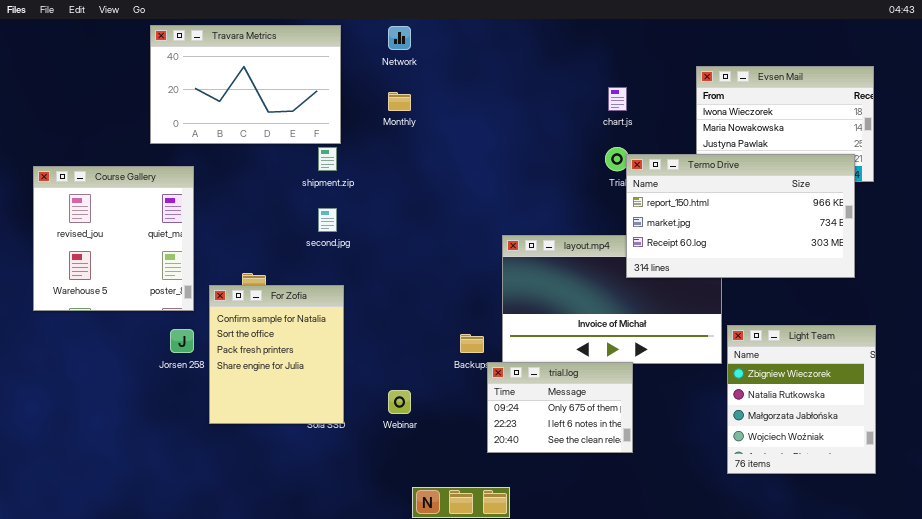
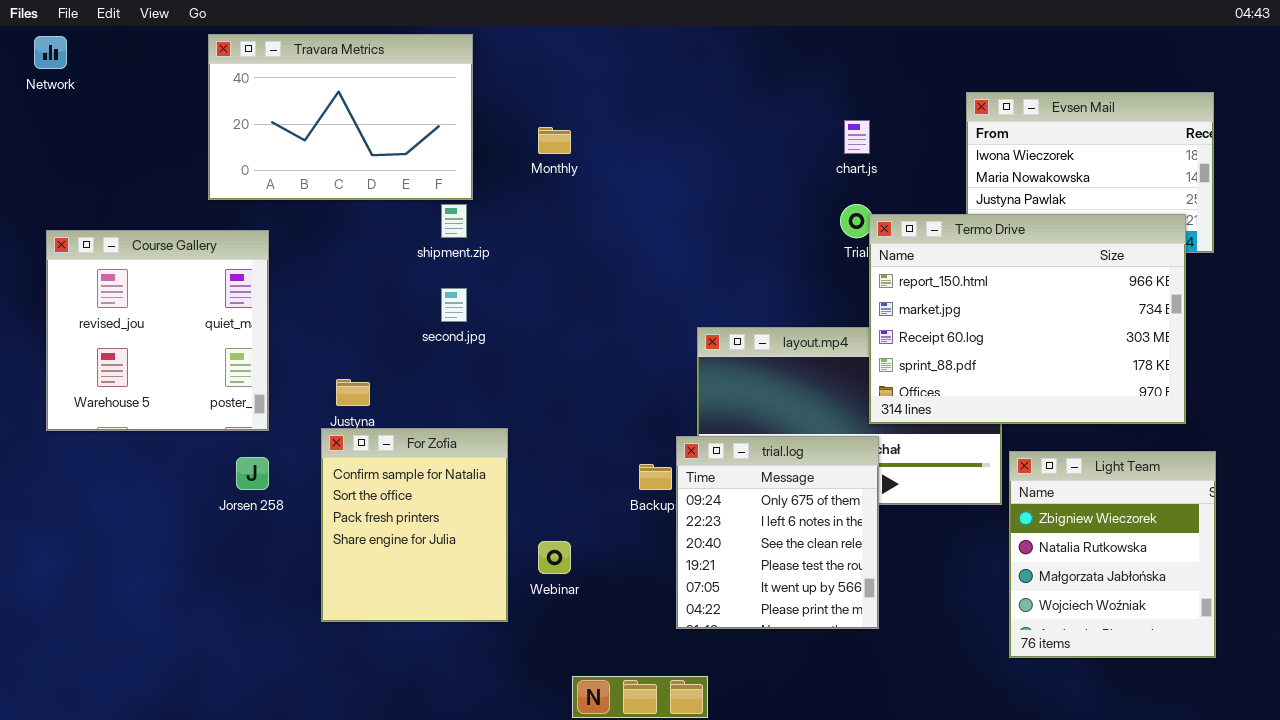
Network: [388,26,411,50] -> [34,36,67,69], moved
Termo Drive: [626,154,855,278] -> [869,214,1186,424], resized
For Zofia: [209,285,344,424] -> [321,428,508,622], moved
trial.log: [487,362,633,453] -> [676,436,879,629], resized

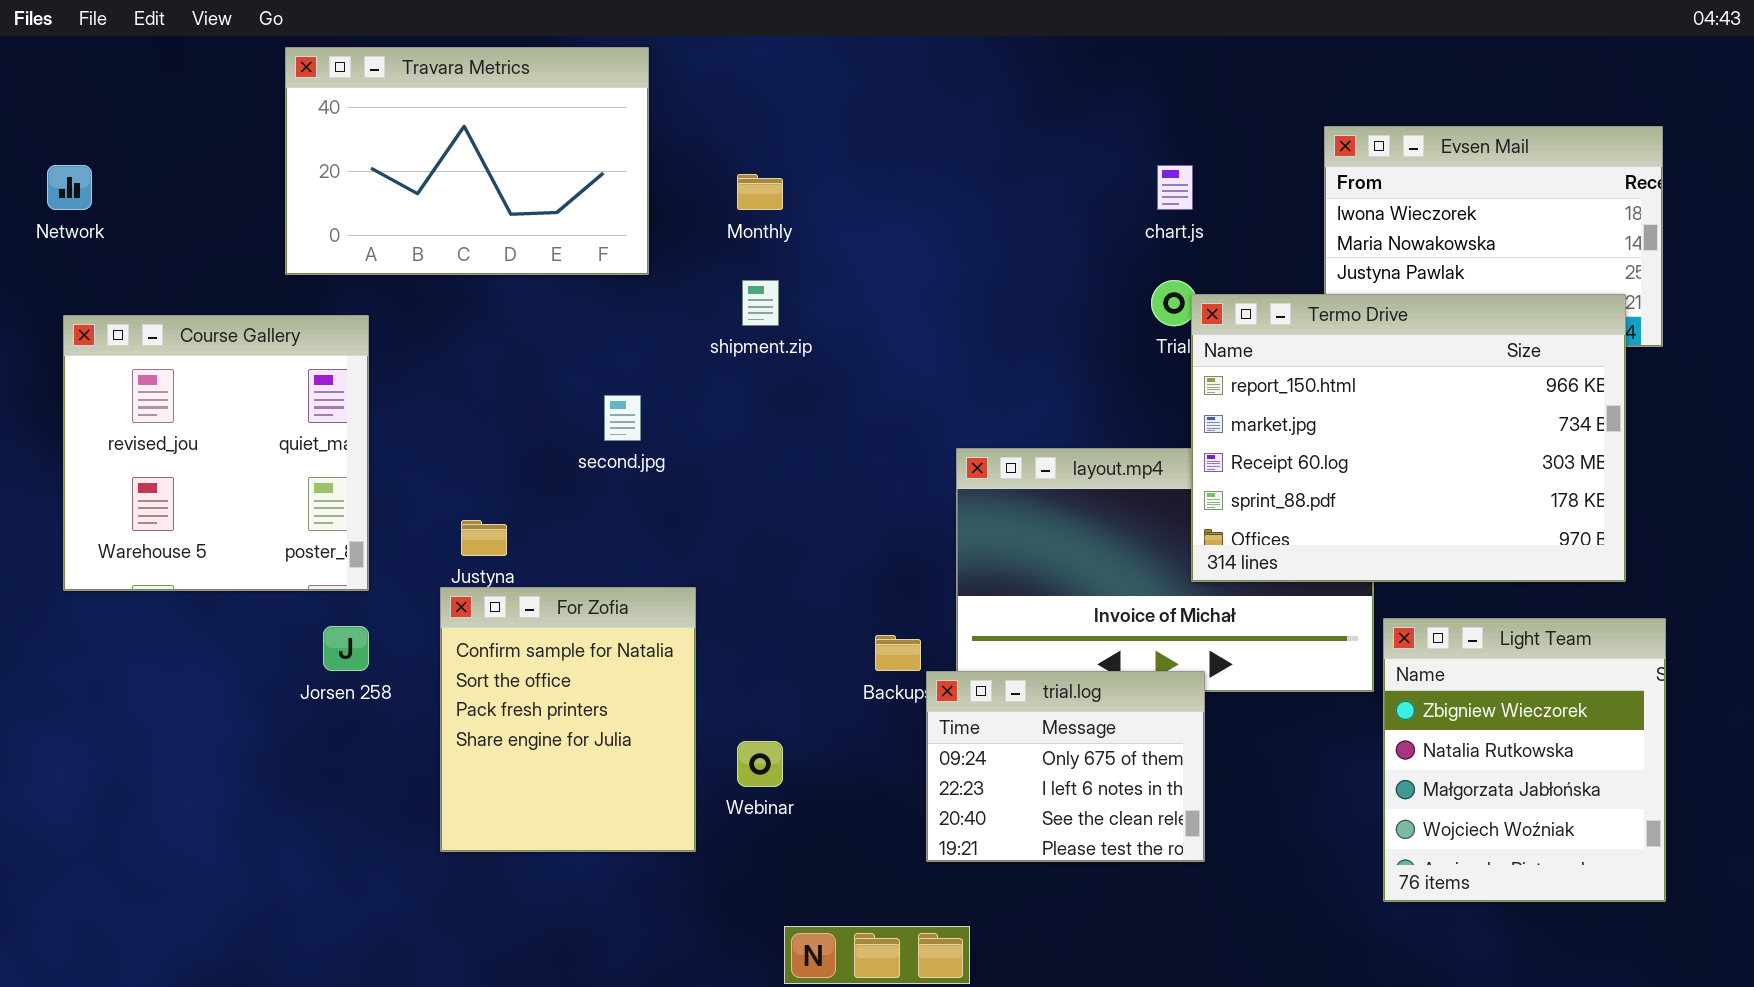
Network: [34,36,67,69] -> [47,165,92,210], moved
shipment.zip: [441,204,467,238] -> [742,280,779,326], moved
trial.log: [676,436,879,629] -> [926,671,1205,862], resized

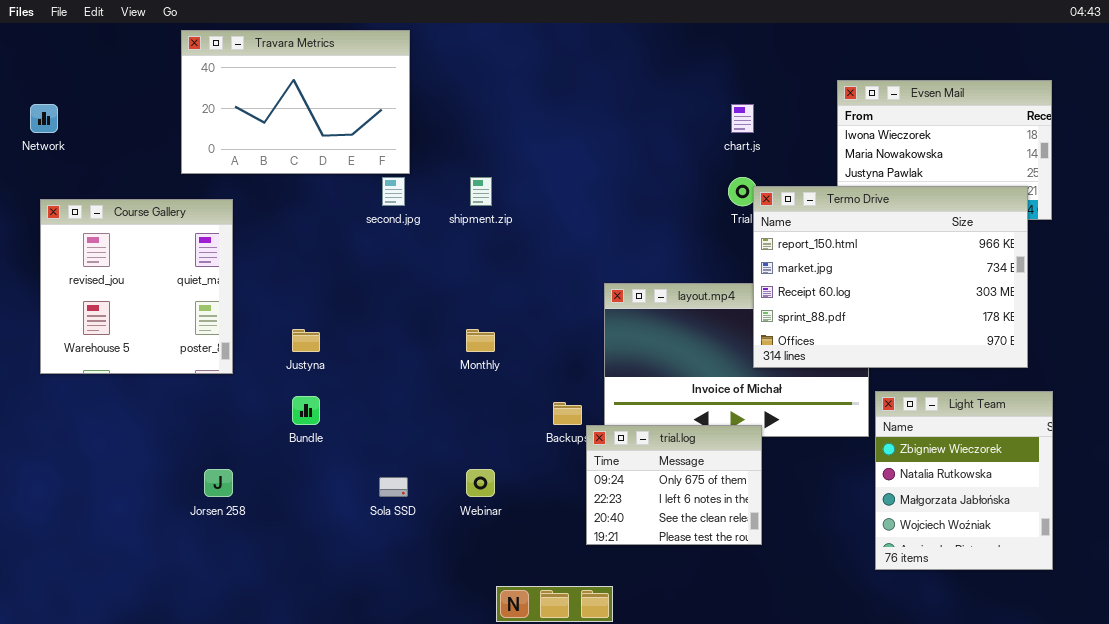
Monthly: [737,174,783,210] -> [466,329,495,352], moved
second.jpg: [604,395,641,441] -> [382,177,405,206], moved
For Zofia: [440,587,696,852] -> none, closed
Jorsen 258: [323,626,369,671] -> [204,469,233,497], moved

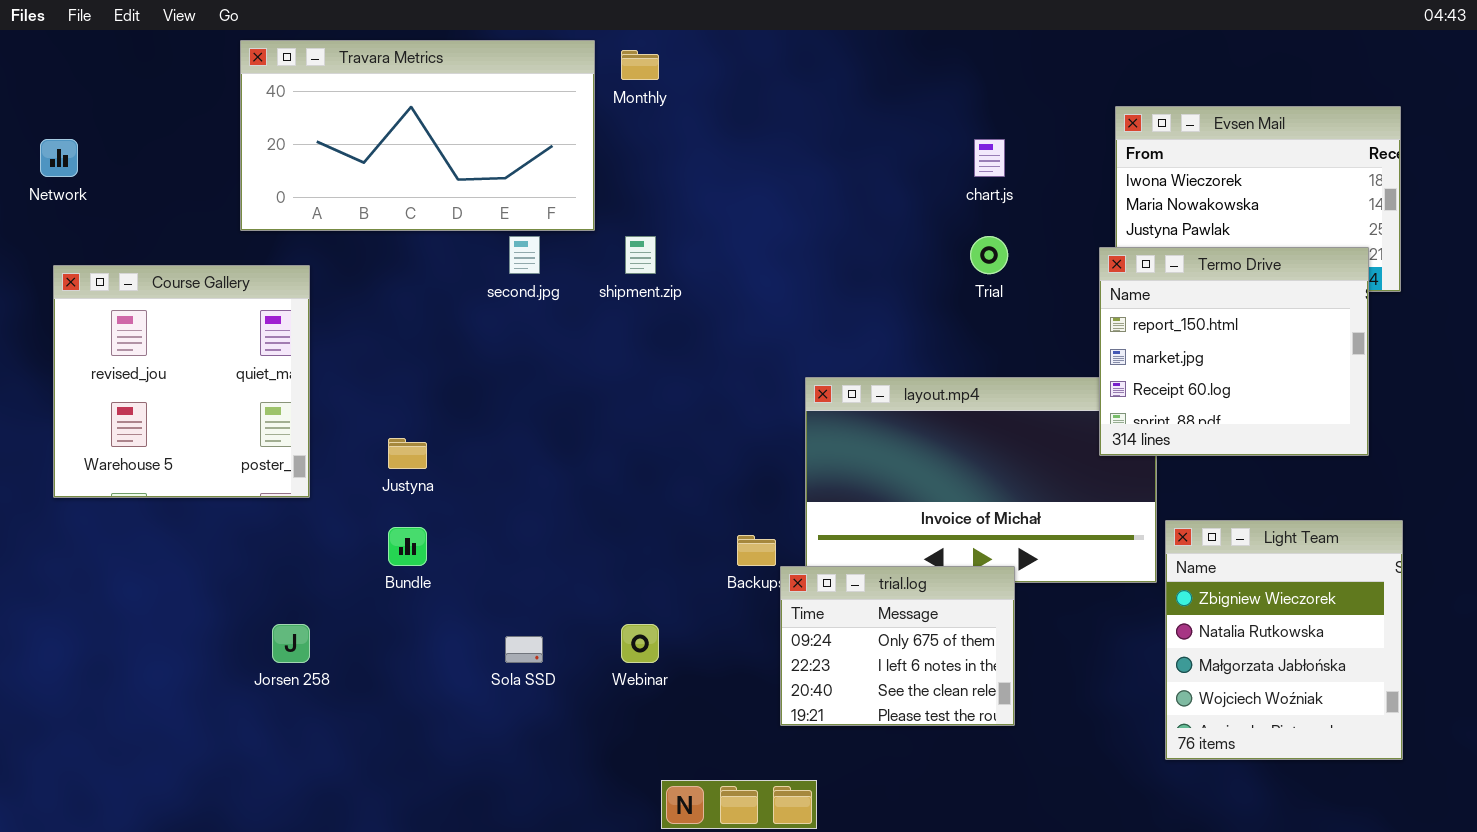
Travara Metrics: [181,30,410,174] -> [240,40,595,231], resized
Termo Drive: [753,186,1028,368] -> [1099,247,1369,456], resized
Monthly: [466,329,495,352] -> [621,50,659,80], moved

